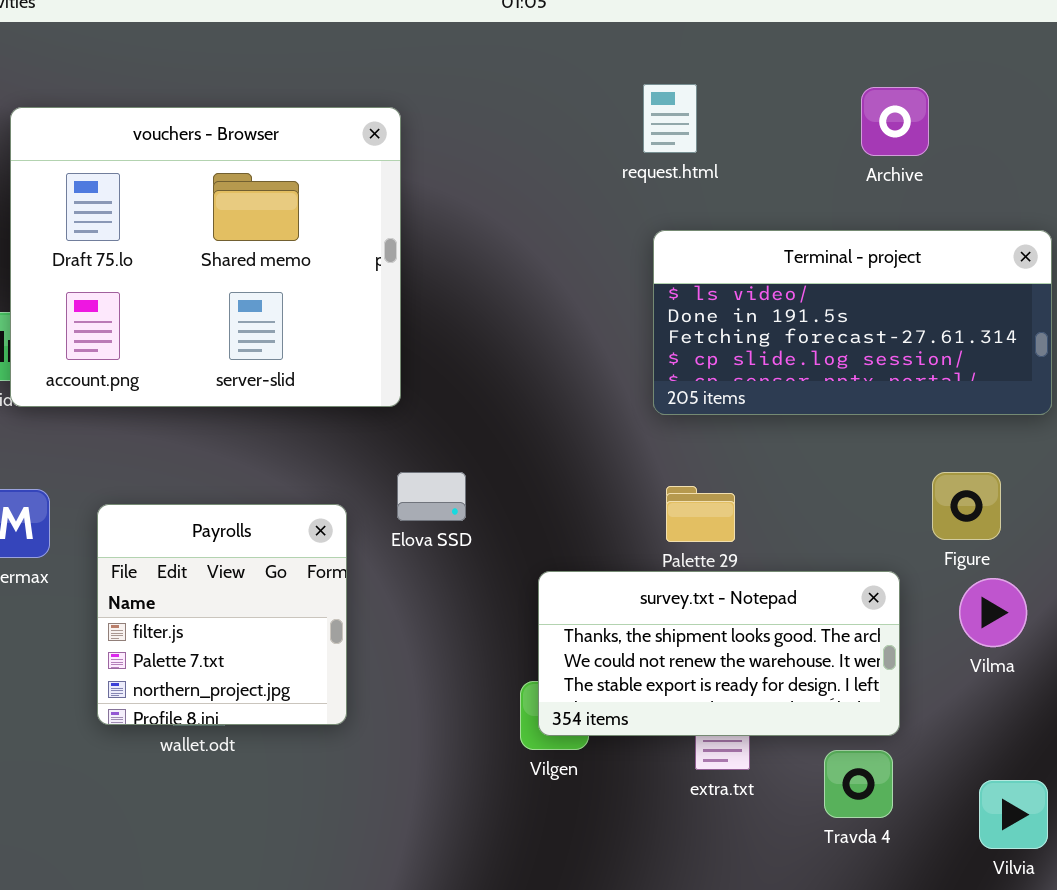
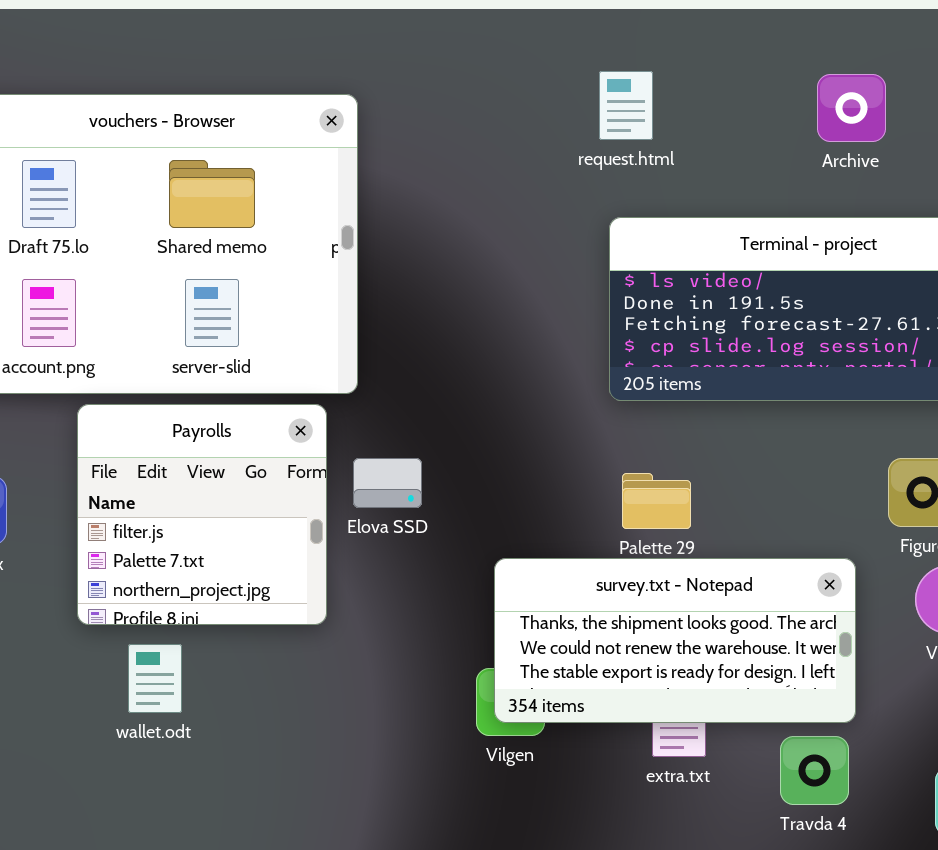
Payrolls: [97,504,347,725] -> [77,404,327,625], moved

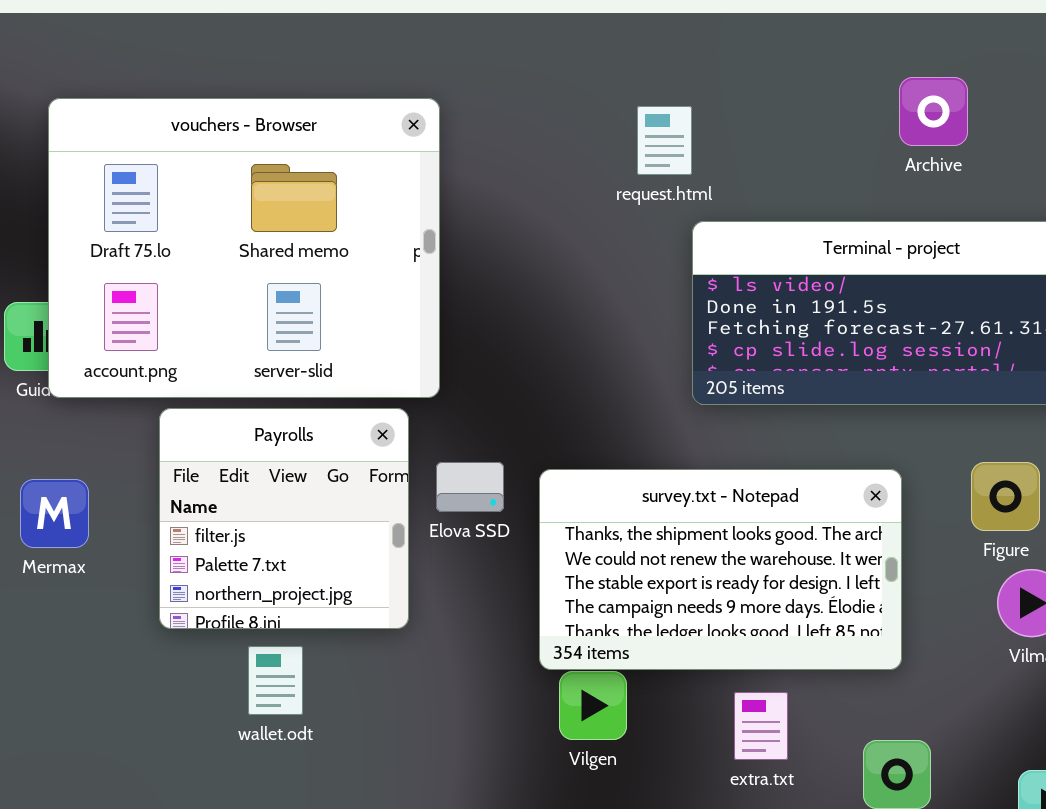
request.html: [599,71,653,140] -> [637,106,692,175], moved
survey.txt - Notepad: [494,558,856,723] -> [539,469,902,670], moved, resized
wallet.odt: [128,644,182,713] -> [248,646,303,715], moved

